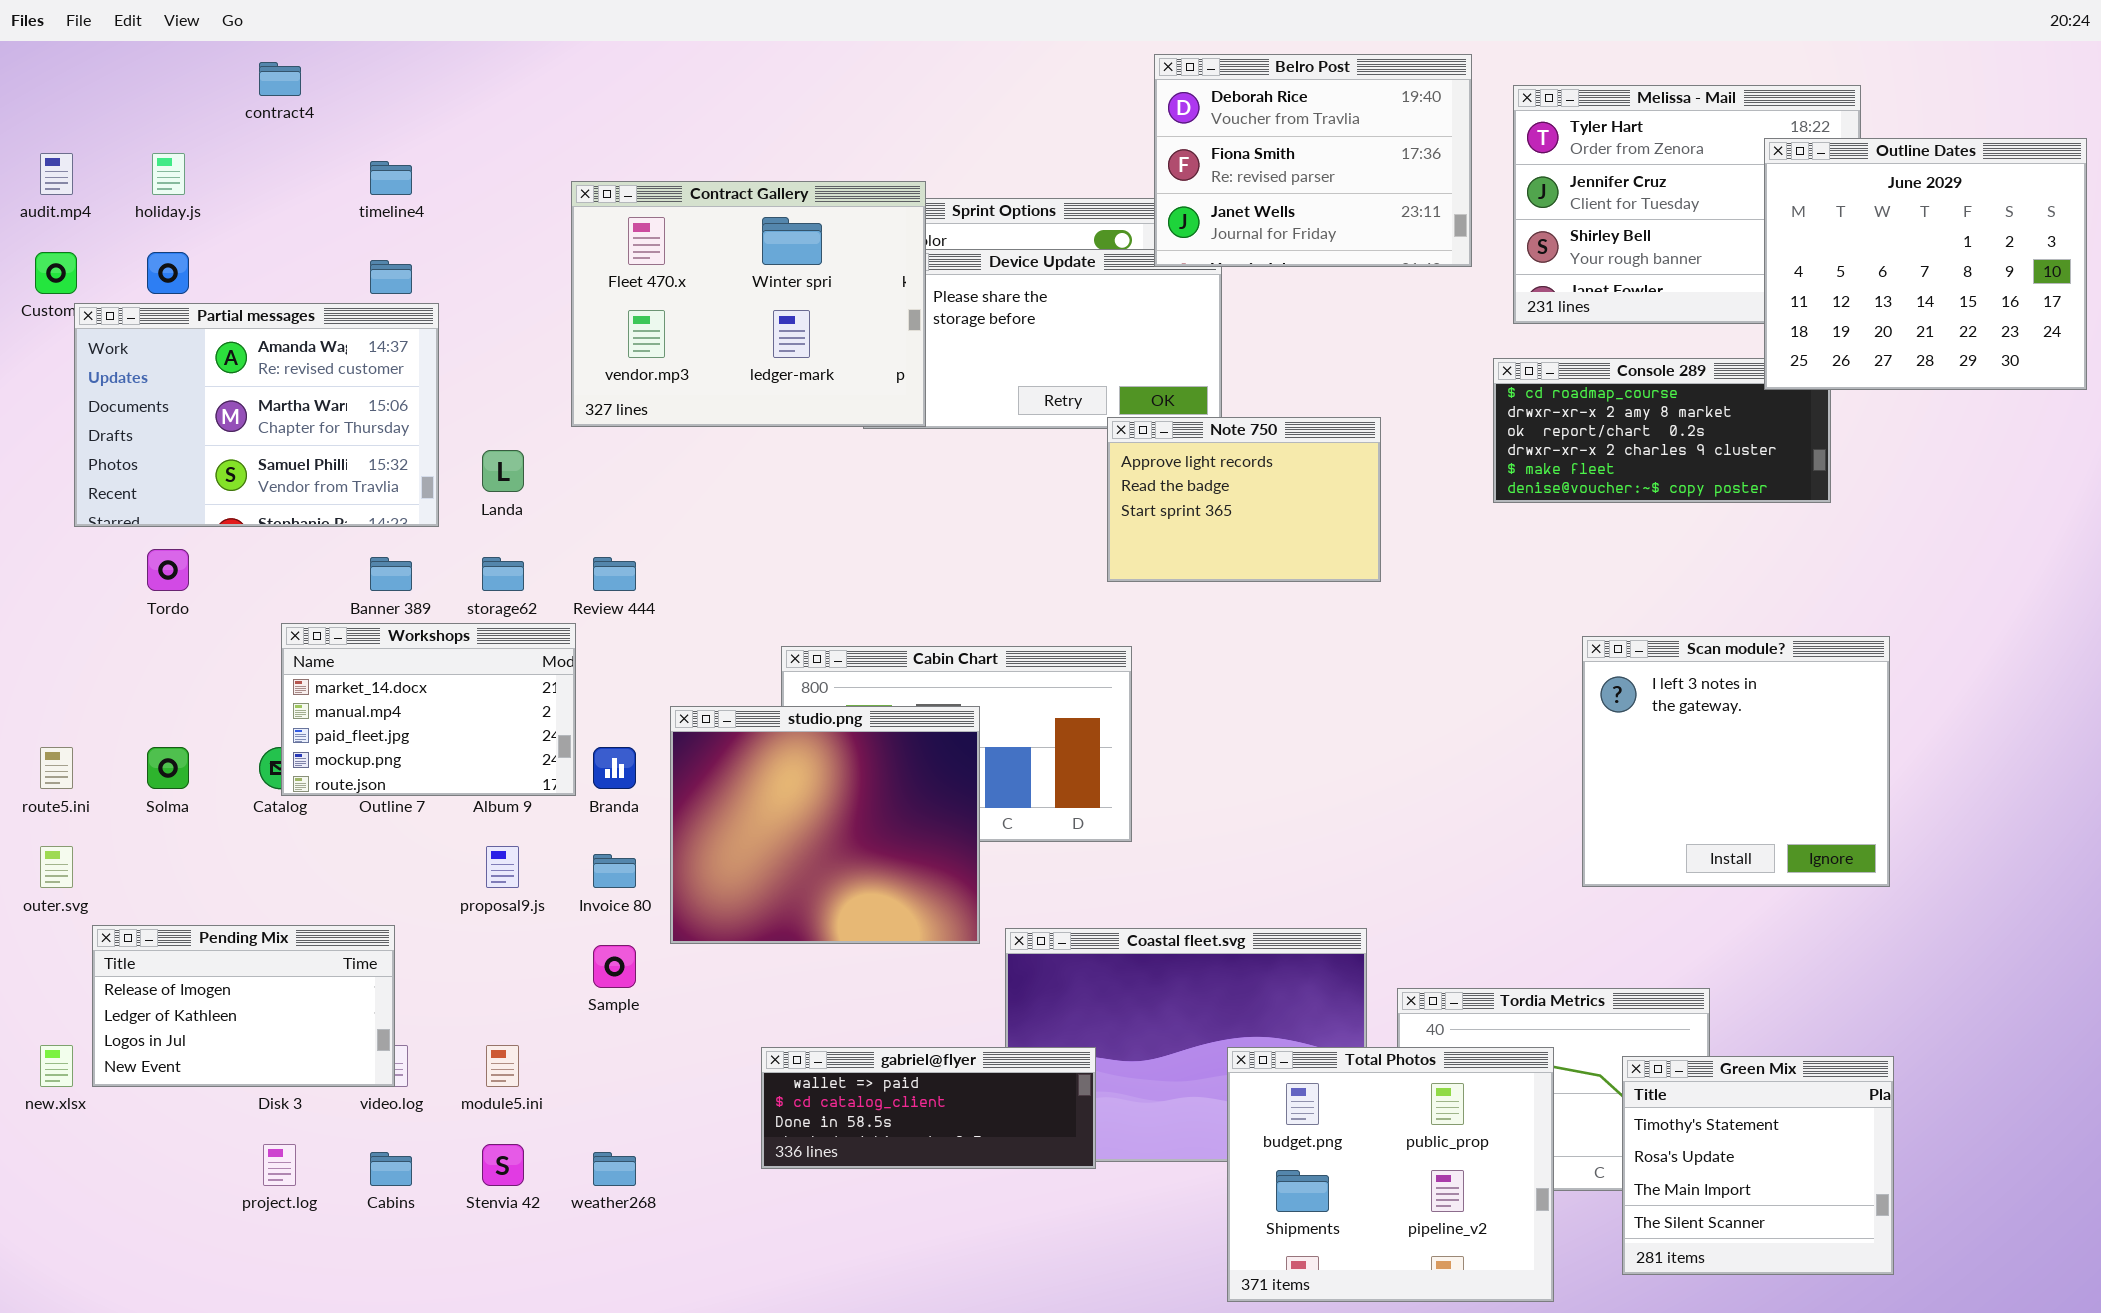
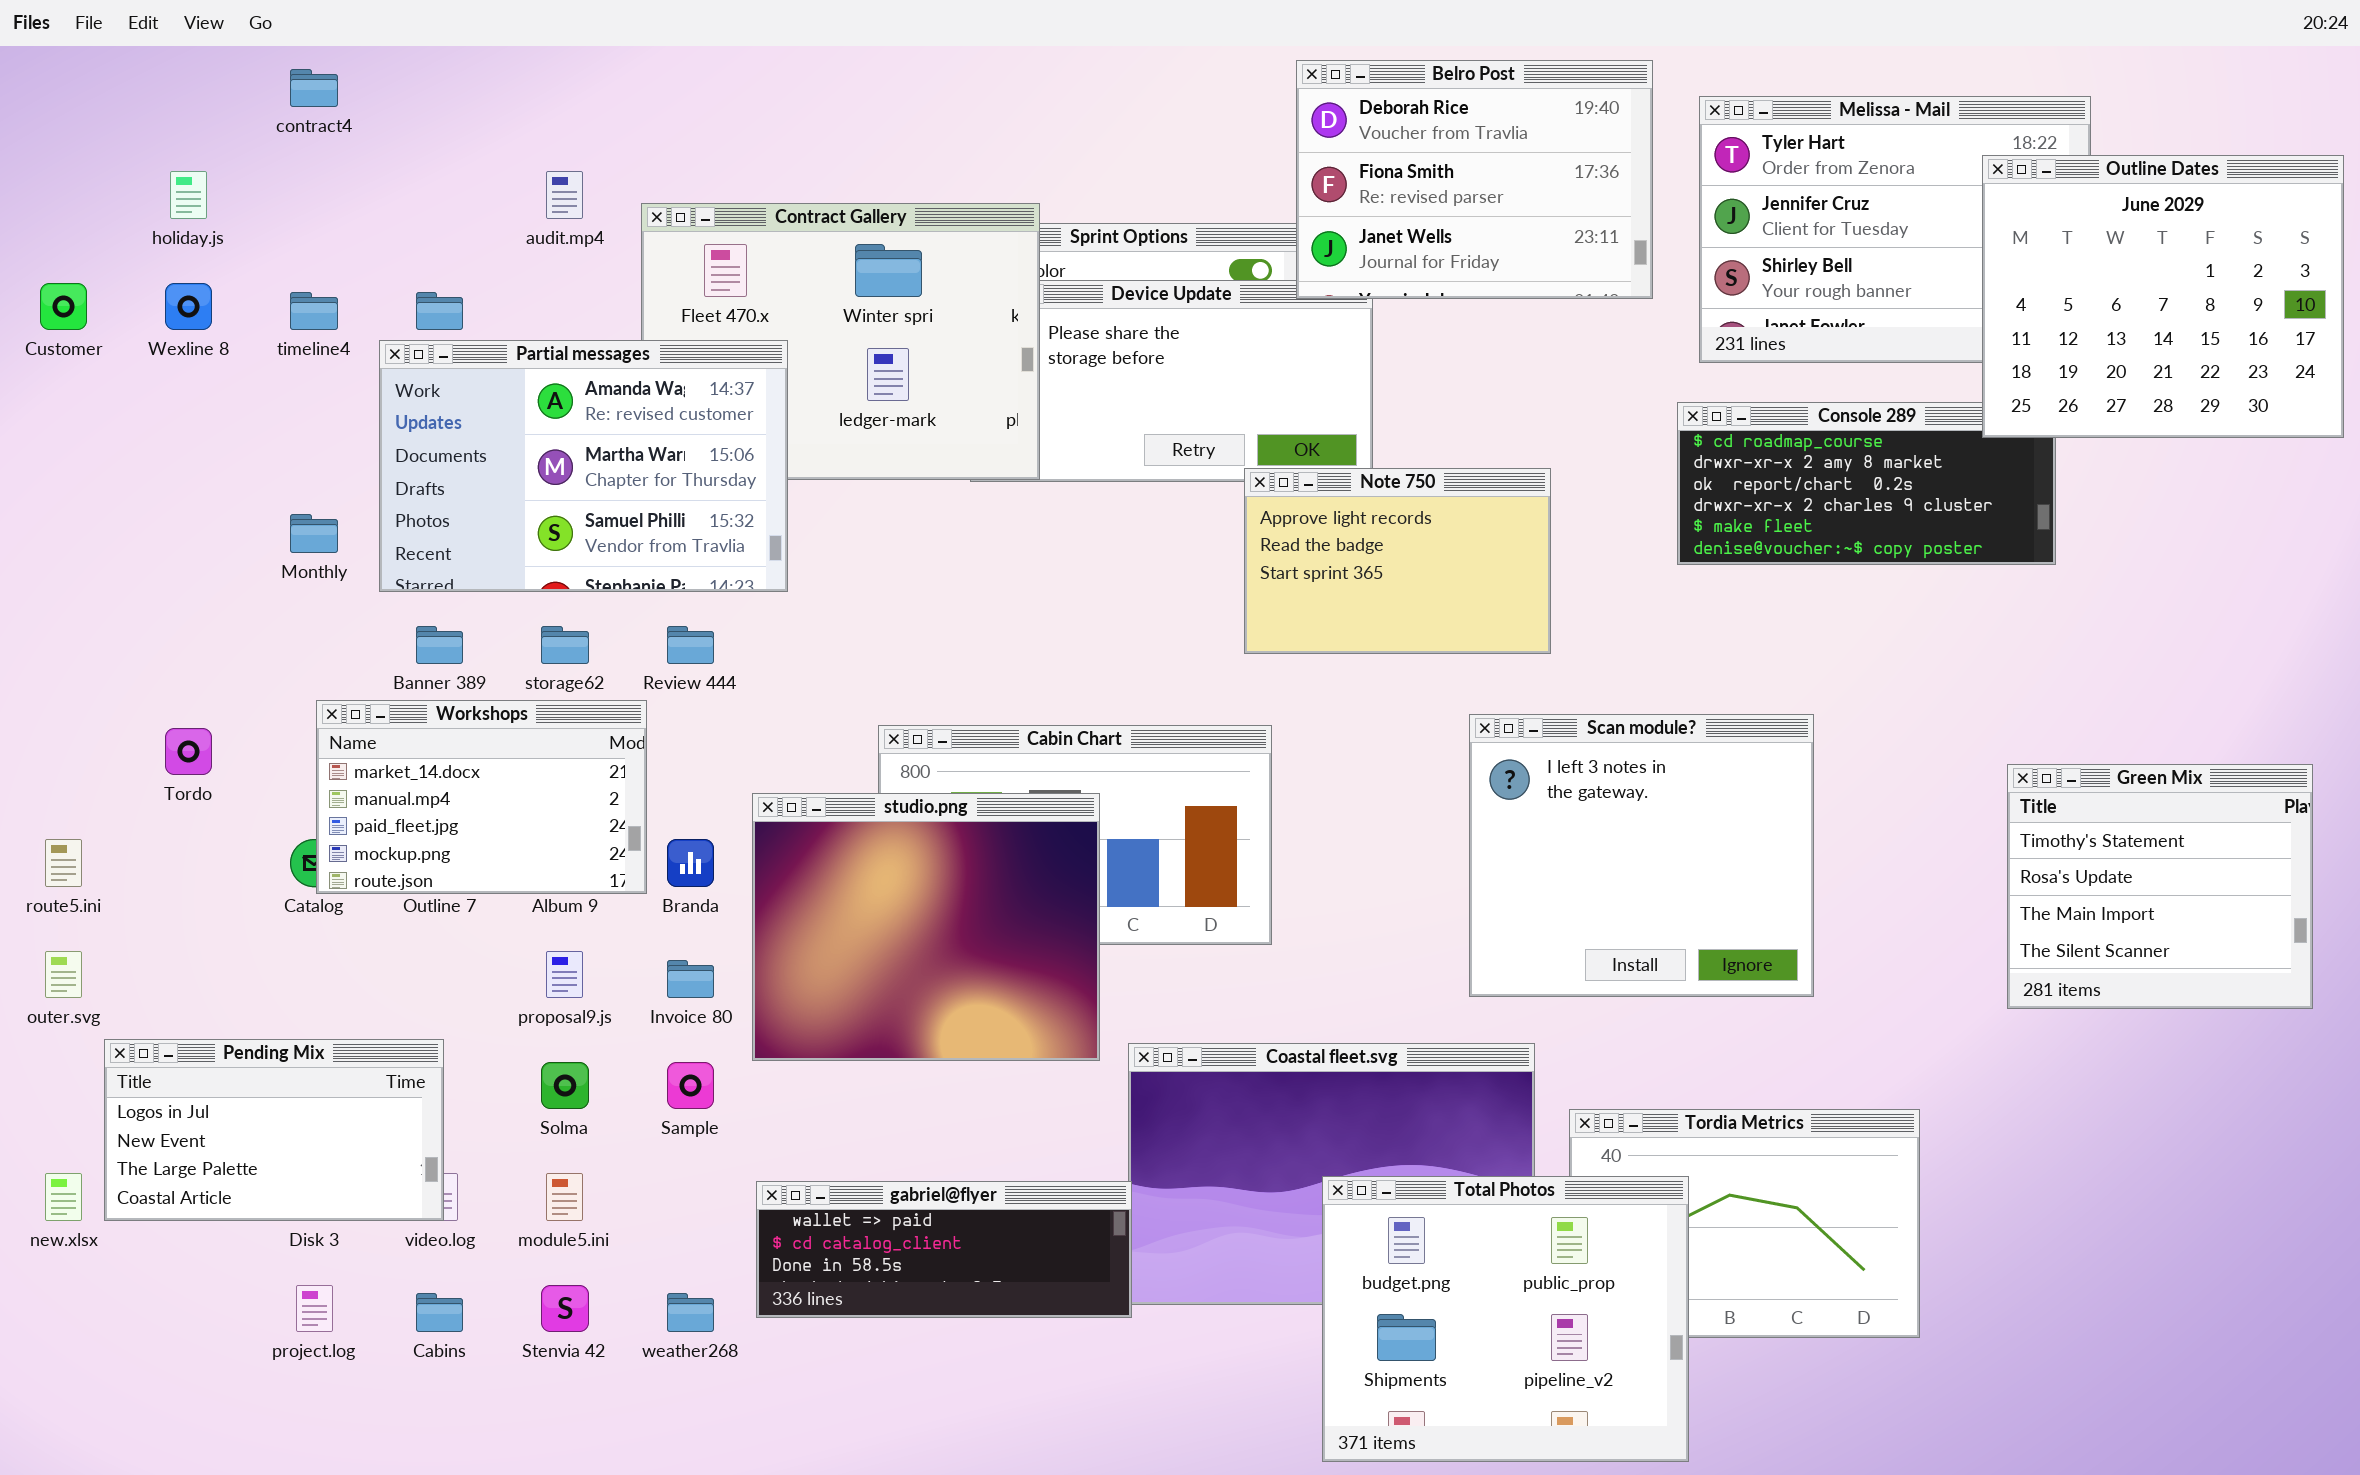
audit.mp4: [40,153,73,195] -> [546,171,583,219], moved
timeline4: [370,161,412,195] -> [290,292,338,330], moved
Partial messages: [74,303,439,527] -> [379,340,788,592], moved
Tordo: [147,549,189,591] -> [165,728,212,775], moved
Scan module?: [1582,636,1890,887] -> [1469,714,1814,997], moved
Solma: [147,747,189,789] -> [541,1062,589,1109], moved
Pending Mix: [92,925,395,1087] -> [104,1039,444,1221], scrolled down 2 rows
gabriel@flyer: [761,1047,1096,1169] -> [756,1181,1132,1318], moved
Total Photos: [1227,1047,1554,1302] -> [1322,1176,1689,1462], moved
Green Mix: [1622,1056,1894,1275] -> [2007,764,2313,1009], moved

